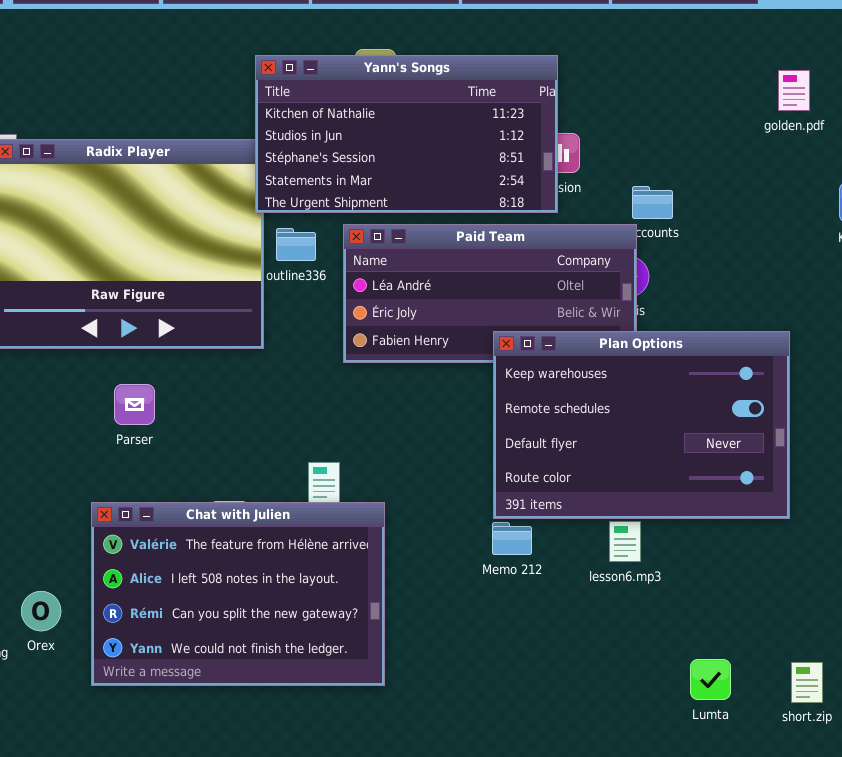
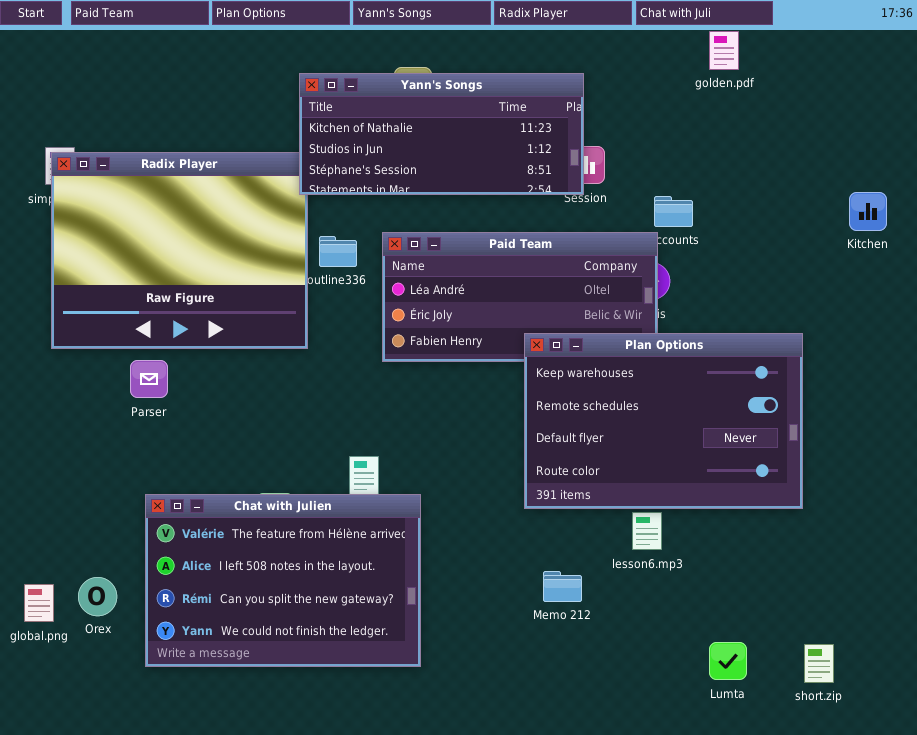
Yann's Songs: [255,55,558,213] -> [299,73,584,195], resized
golden.pdf: [778,70,810,111] -> [709,31,739,70], moved
Parser: [114,384,155,425] -> [130,360,168,398], moved
Memo 212: [492,522,532,555] -> [543,571,582,602], moved

